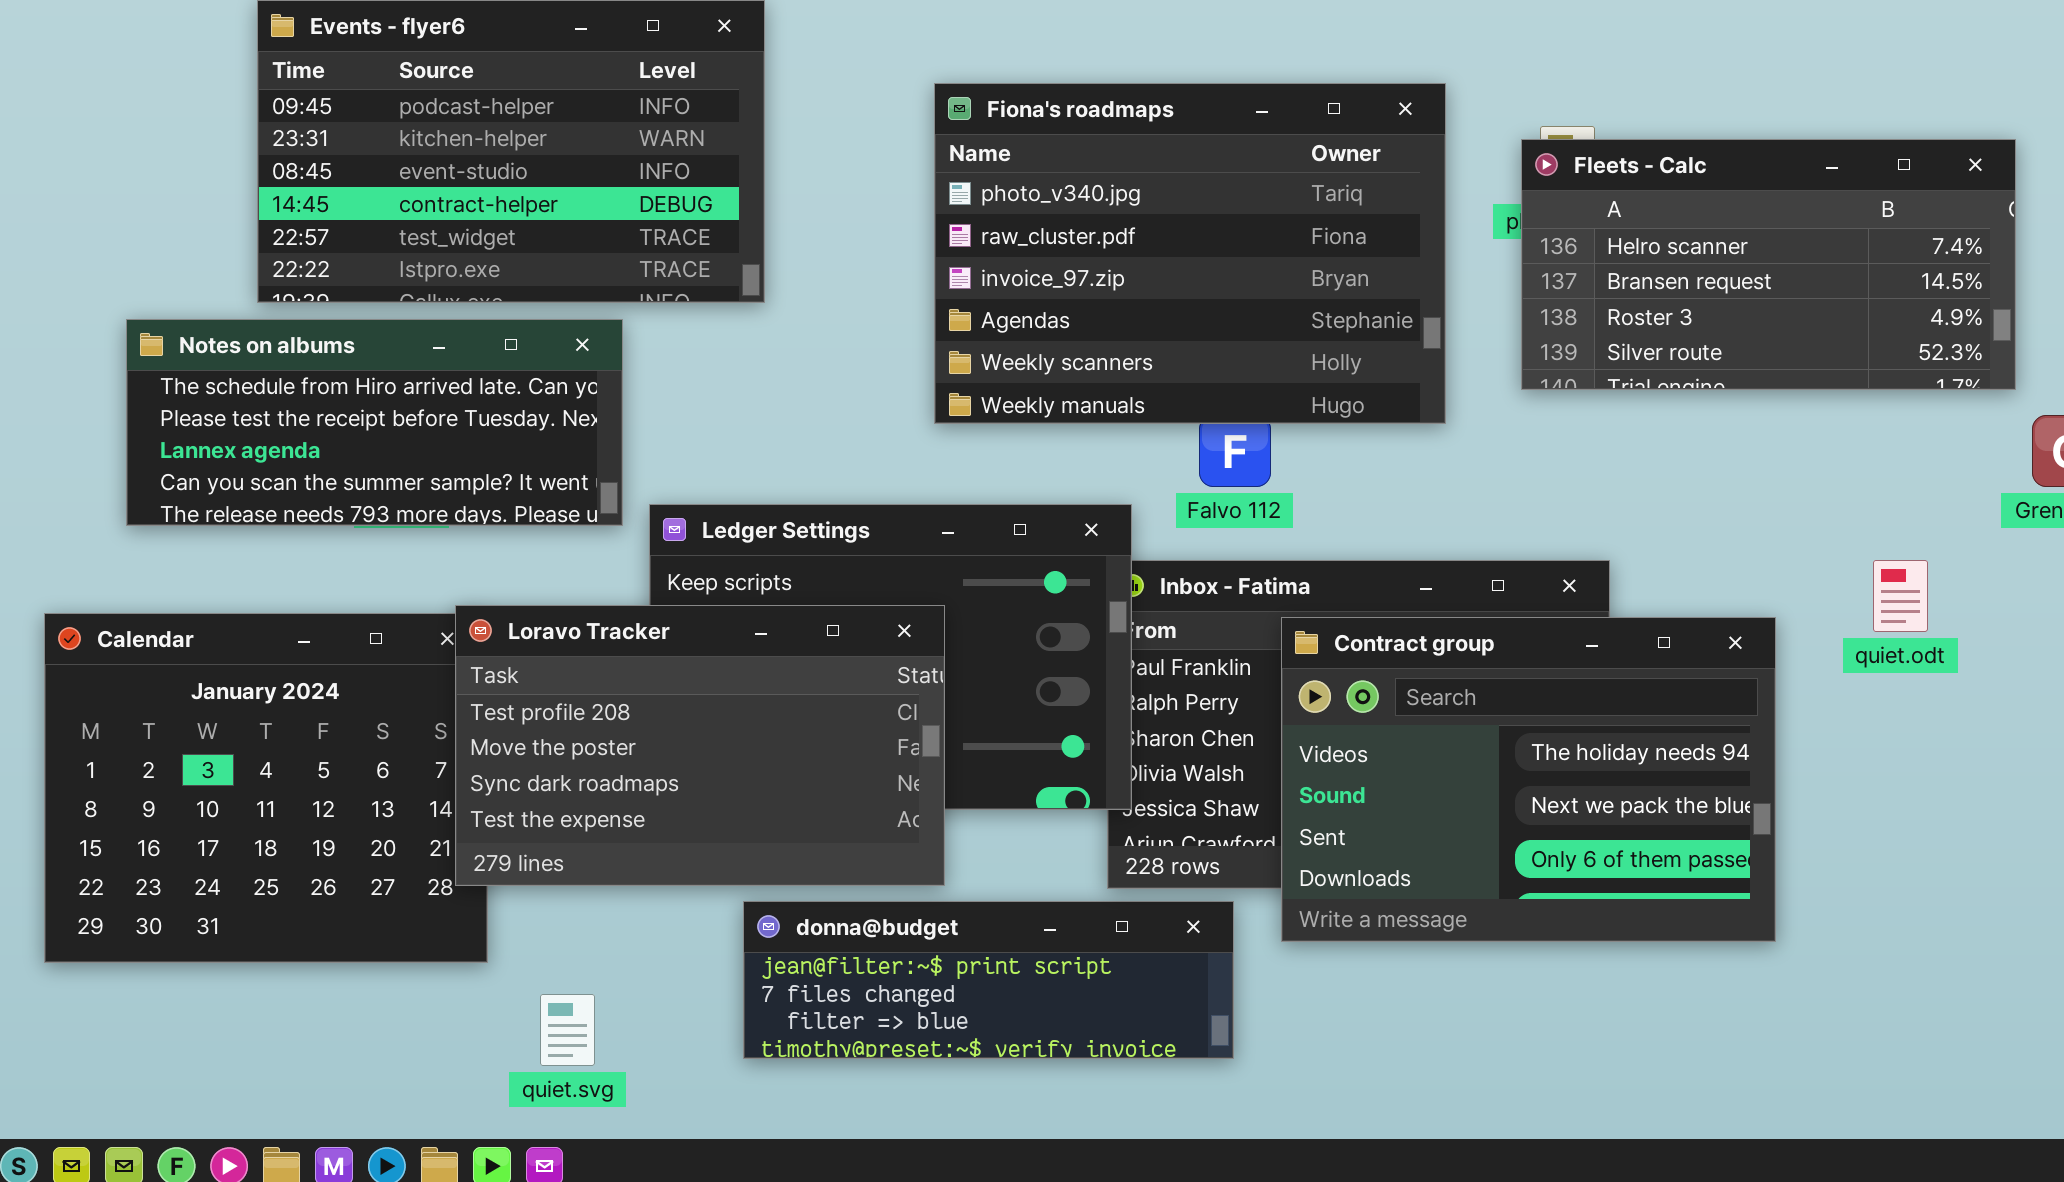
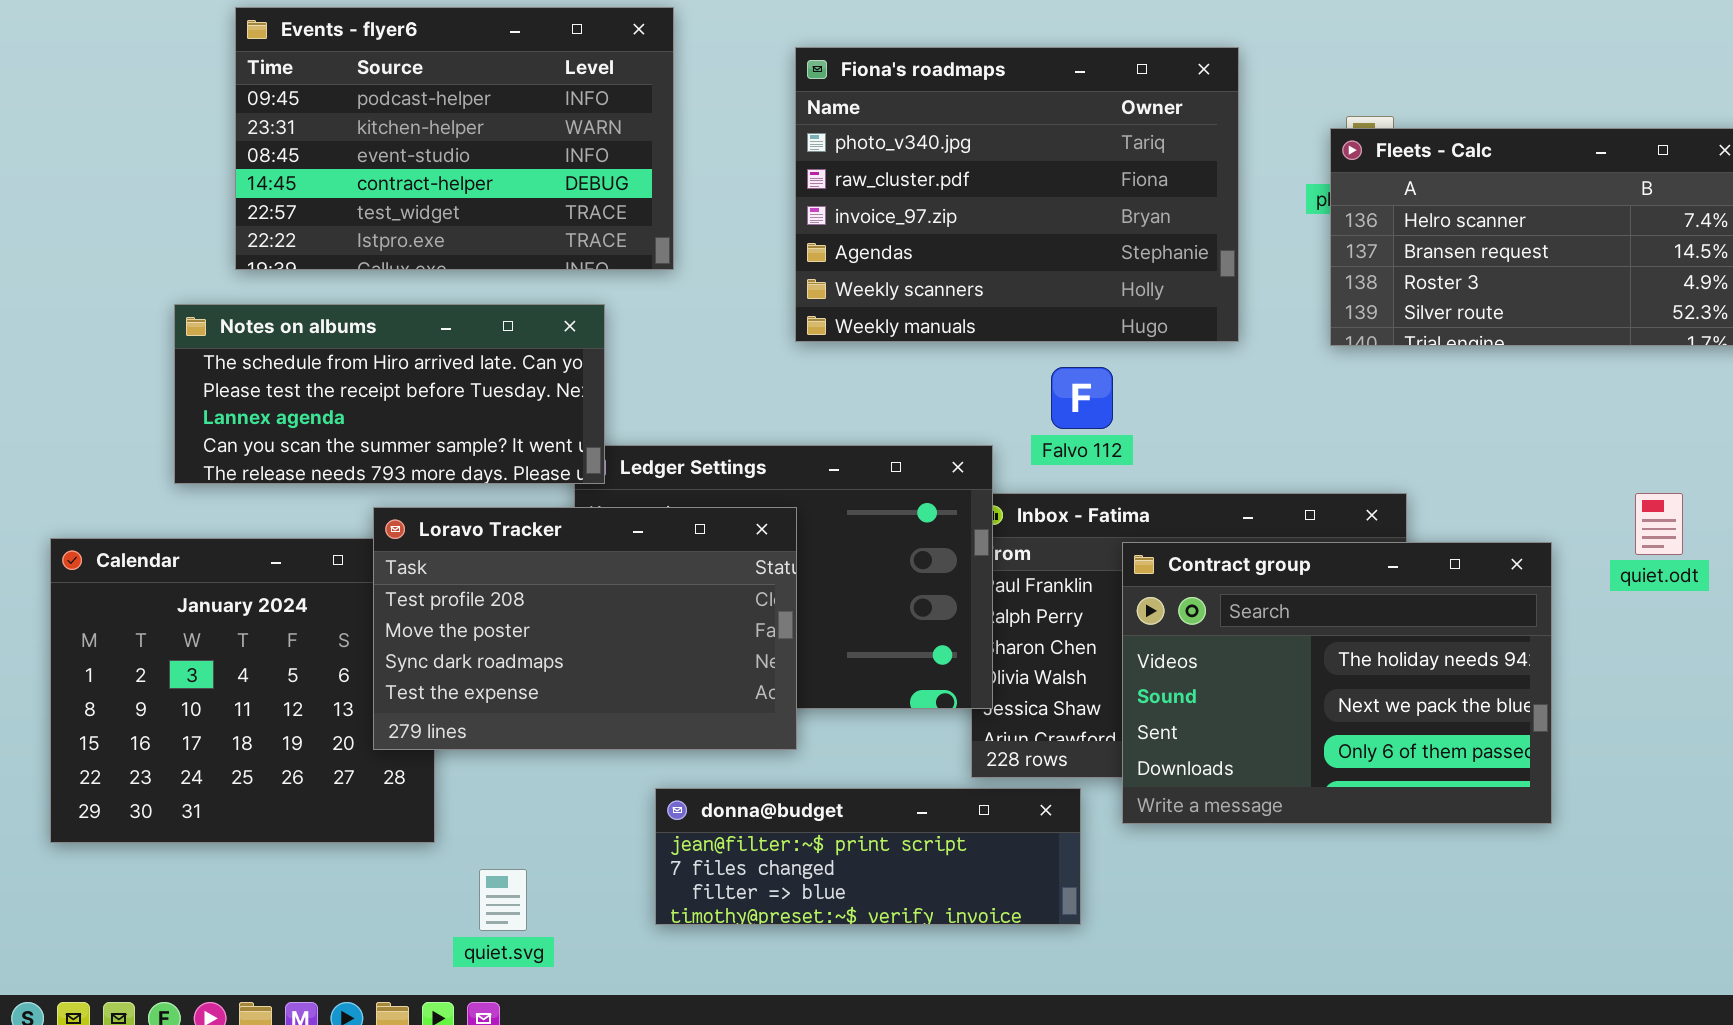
Fiona's roadmaps: [934,83,1446,424] -> [795,47,1239,342], moved
Notes on albums: [126,319,623,526] -> [174,304,605,484], moved
Loravo Tracker: [455,605,945,886] -> [373,507,797,750], moved

